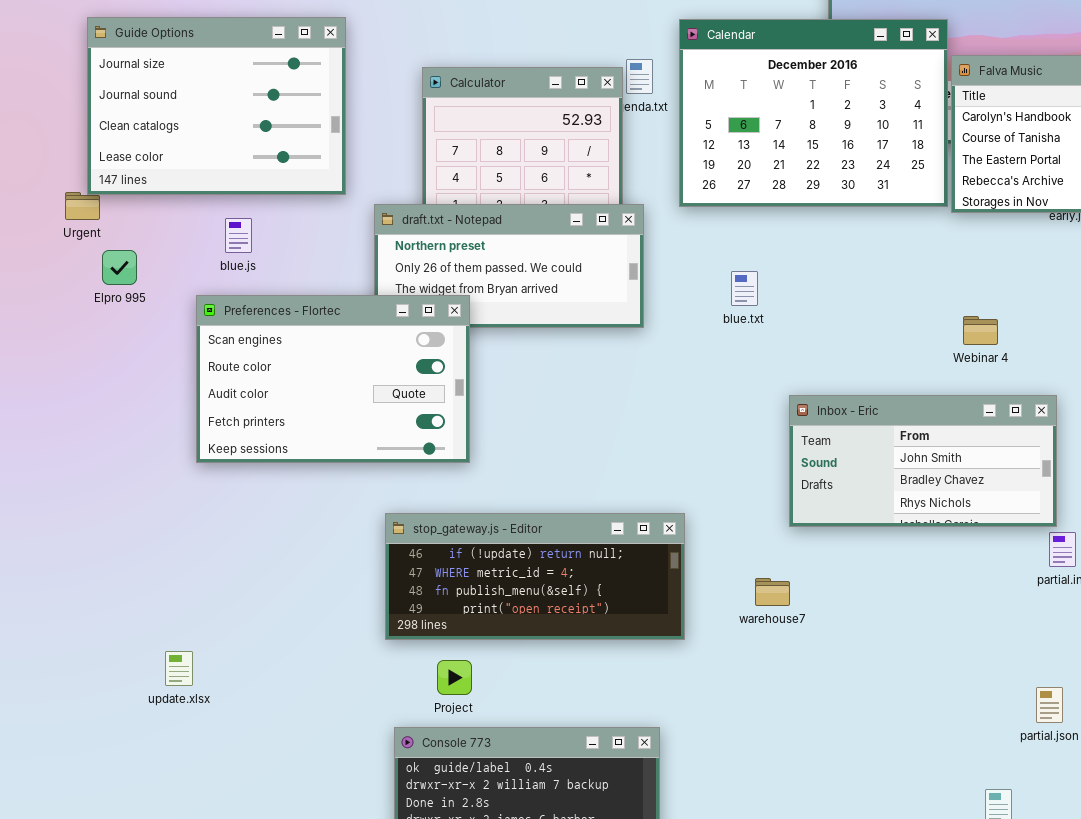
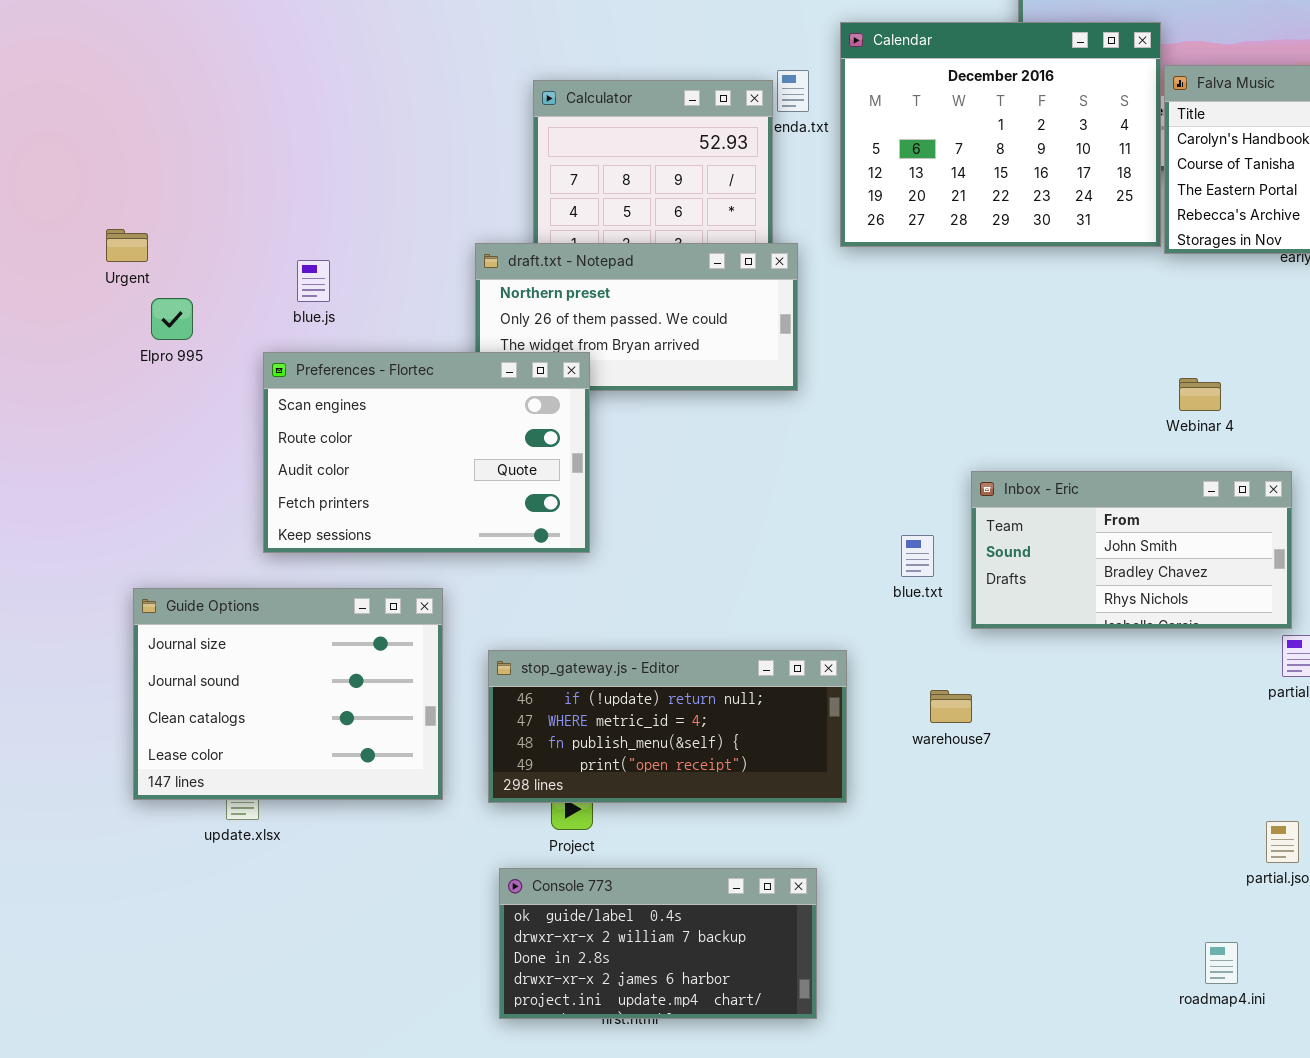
Guide Options: [87,17,346,195] -> [133,588,443,800], moved
blue.txt: [731,271,758,306] -> [901,535,934,577], moved
stop_gateway.js - Editor: [385,513,685,640] -> [488,650,847,803], moved

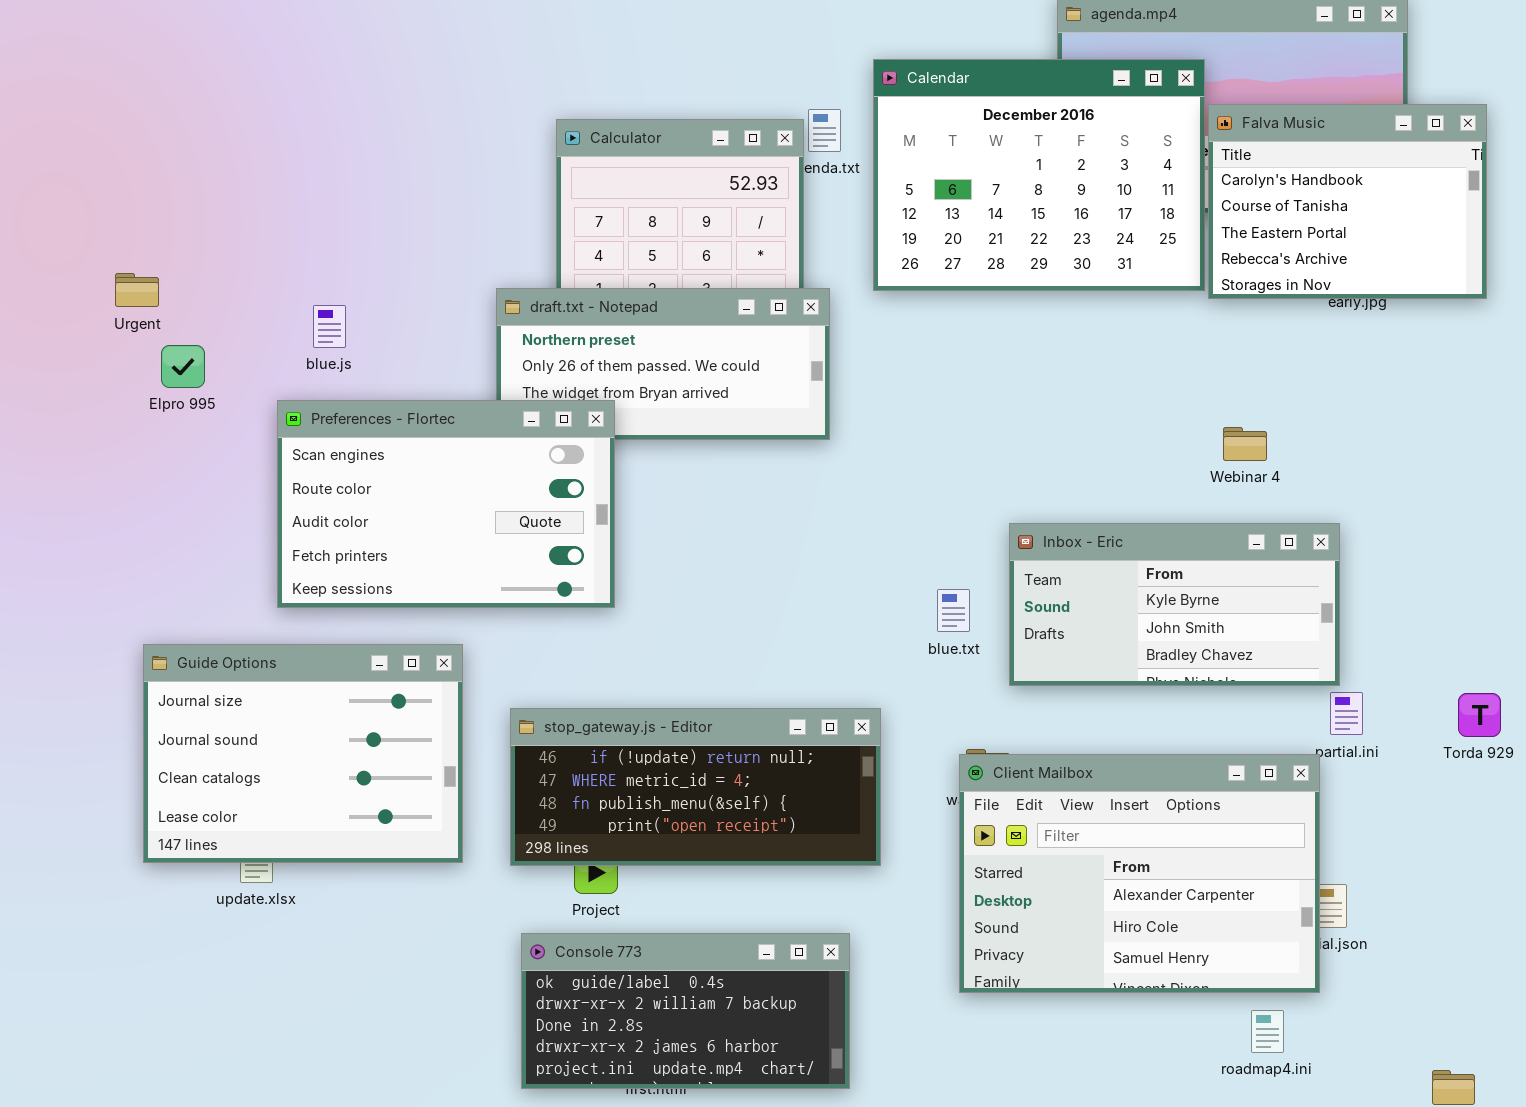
Inbox - Eric: [971,471,1292,629] -> [1009,523,1340,686], scrolled up 1 row
Client Mailbox: none -> [959,754,1320,993], opened

